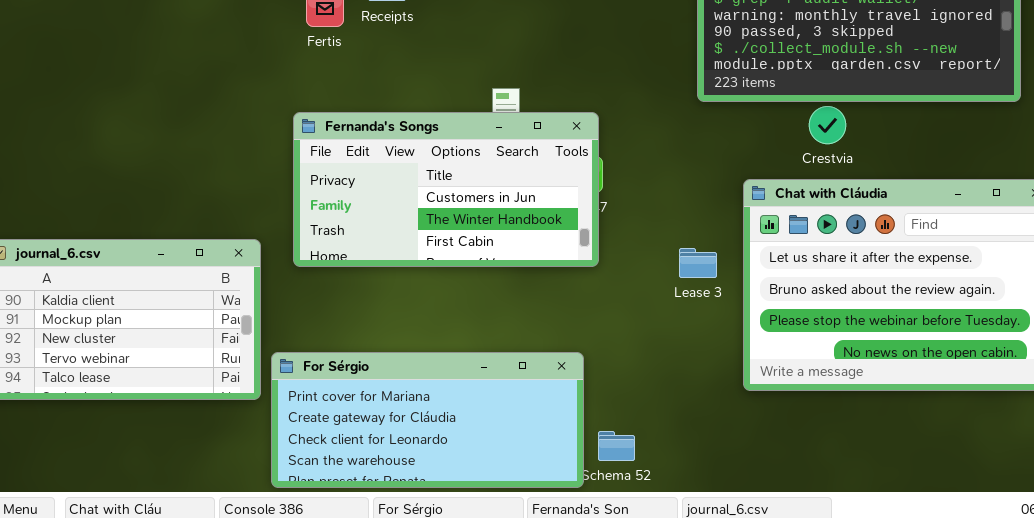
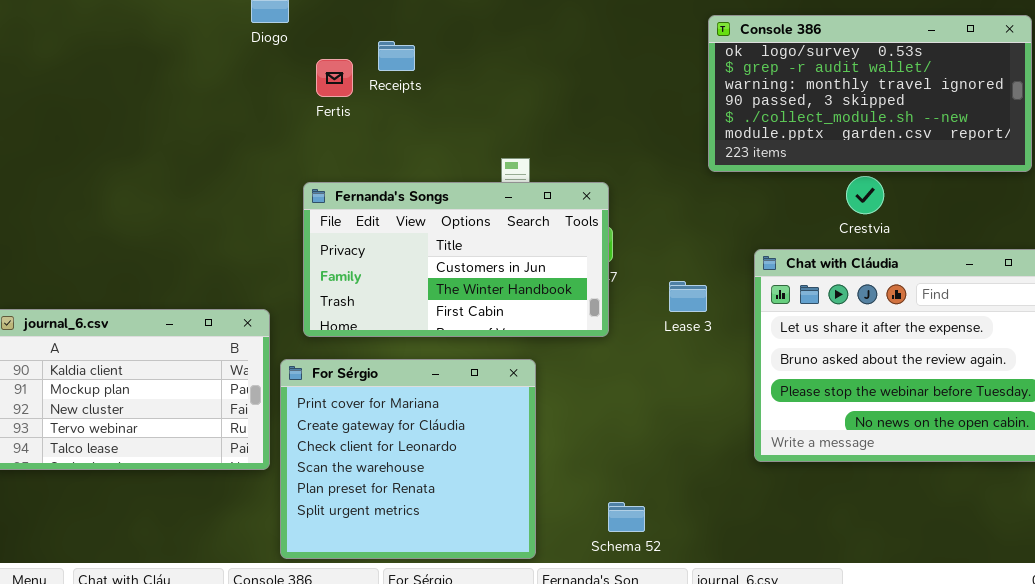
Crestvia: [809,106,846,144] -> [846,176,884,214], moved
Lease 3: [679,248,717,278] -> [669,281,707,312], moved
For Sérgio: [271,352,584,488] -> [280,359,536,559], resized

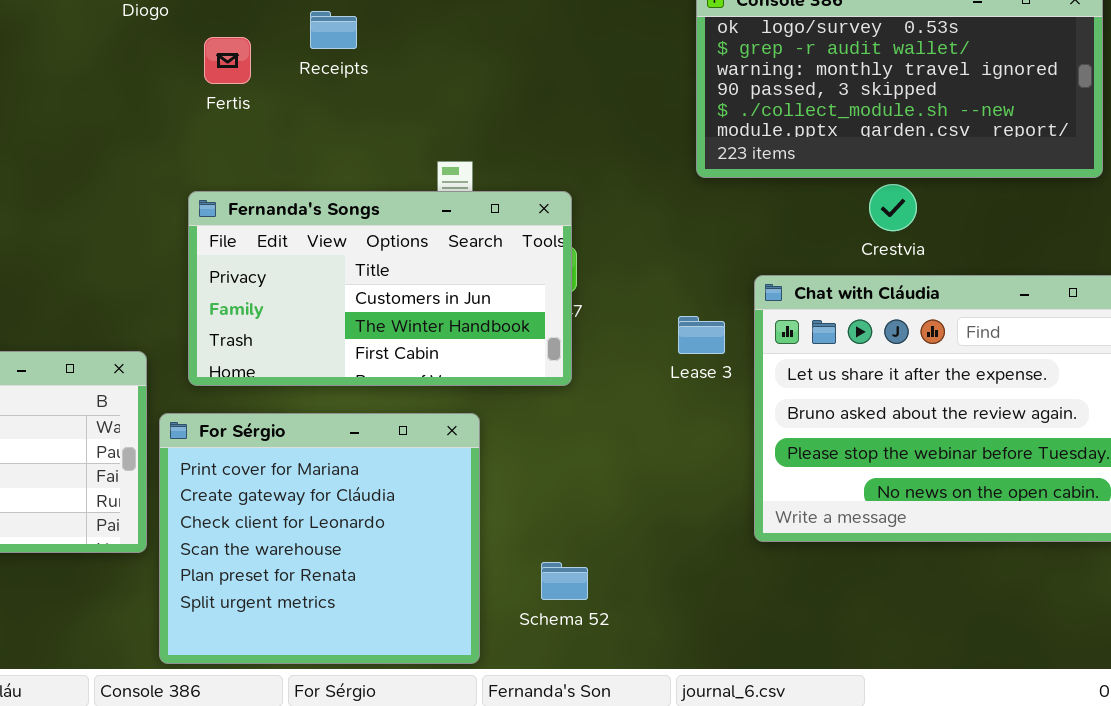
Receipts: [378,41,415,71] -> [310,11,357,49], moved
Lease 3: [669,281,707,312] -> [678,316,725,354], moved
Schema 52: [608,502,645,532] -> [541,562,588,600], moved

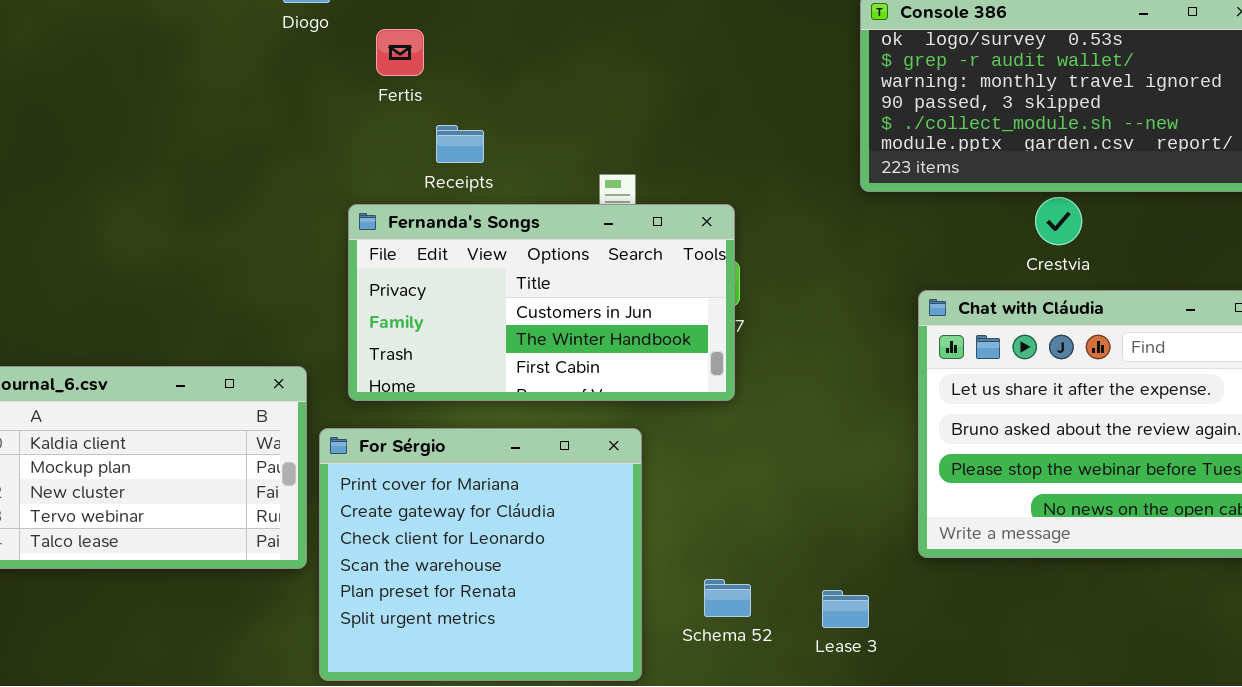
Receipts: [310,11,357,49] -> [436,125,484,163], moved
Fertis: [204,37,251,84] -> [376,29,424,76], moved
Lease 3: [678,316,725,354] -> [822,590,869,628], moved

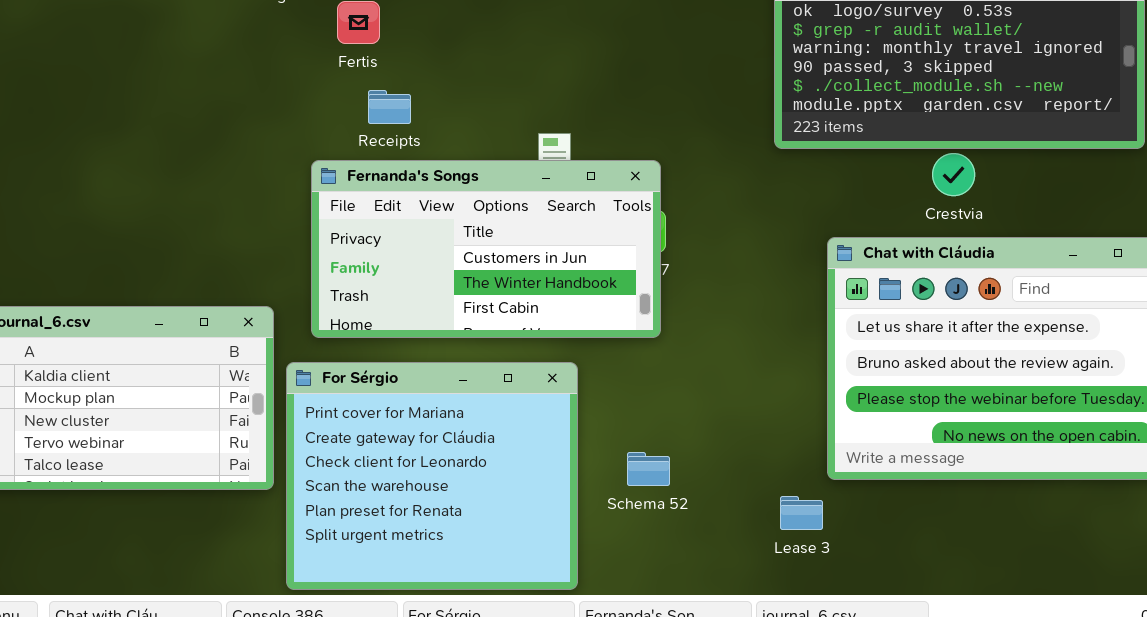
Receipts: [436,125,484,163] -> [368,90,411,124], moved
Schema 52: [704,579,751,617] -> [627,452,670,486], moved
Lease 3: [822,590,869,628] -> [780,496,823,530], moved

